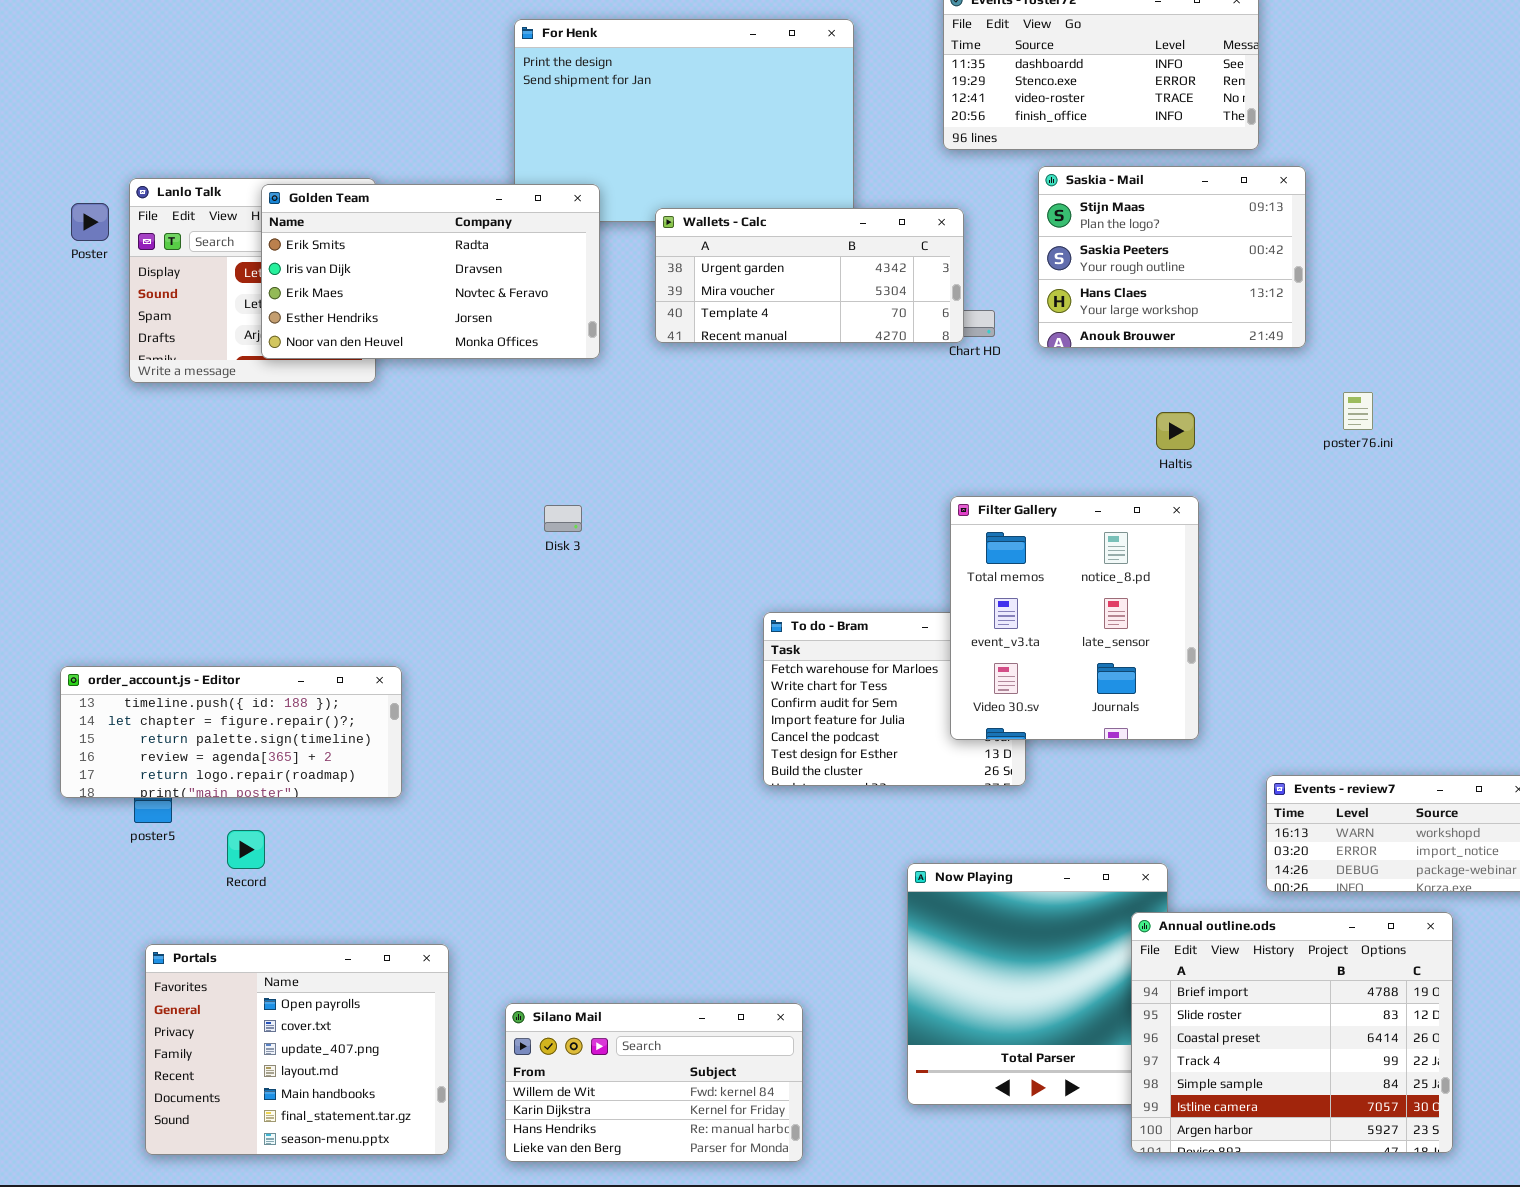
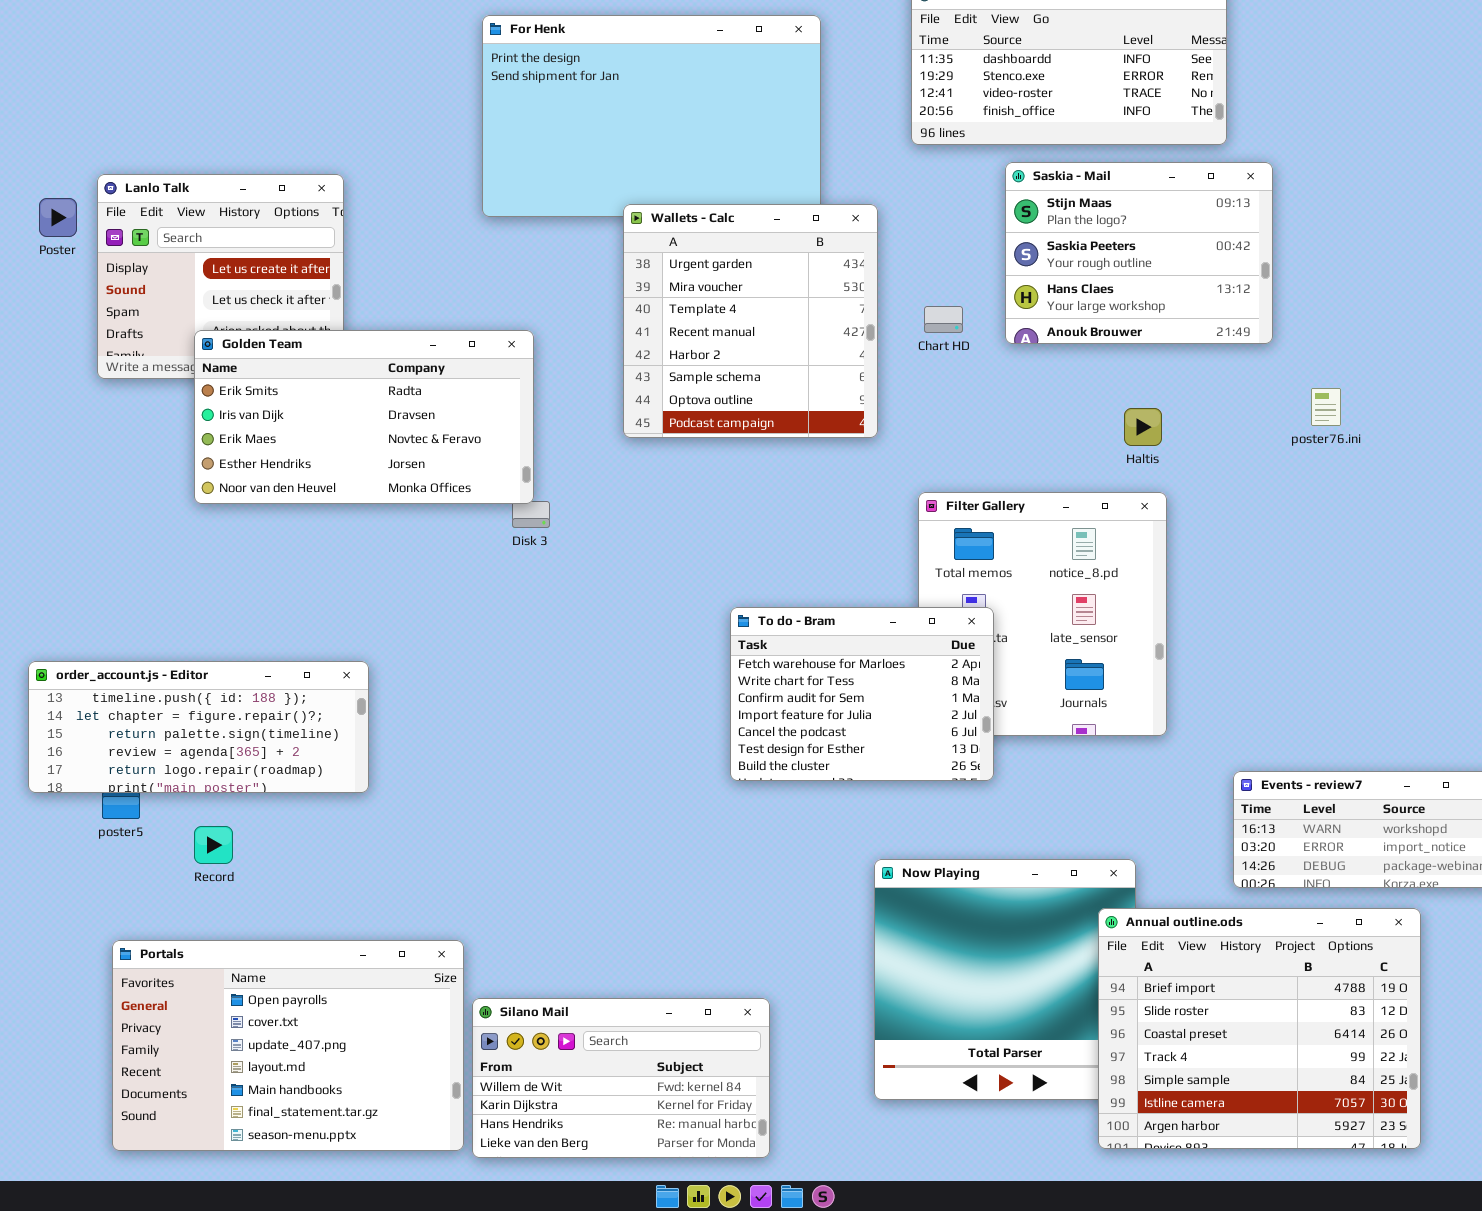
Golden Team: [261,184,600,359] -> [194,330,534,504], moved
Wallets - Calc: [655,208,964,343] -> [623,204,878,438], resized
To do - Bram: [763,612,1026,786] -> [730,607,994,781], raised
Portals: [145,944,449,1155] -> [112,940,464,1151], resized

